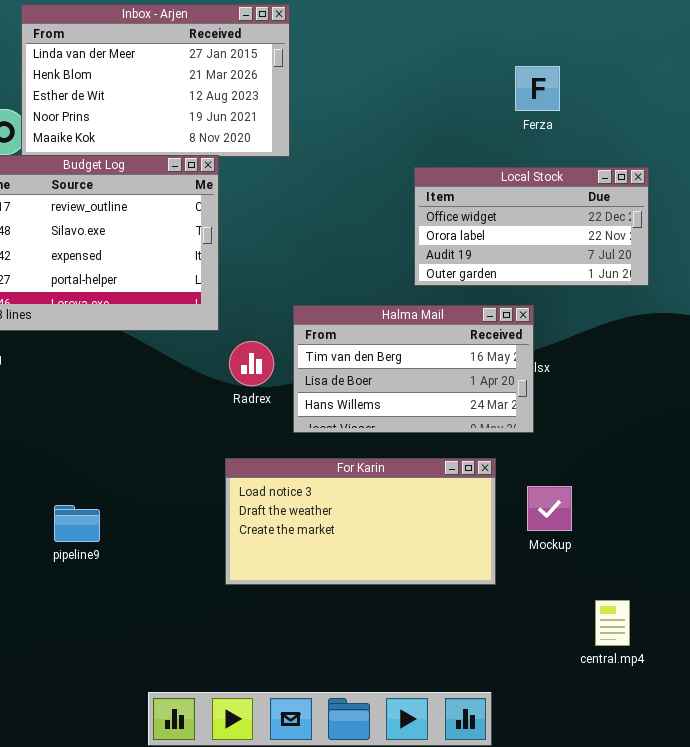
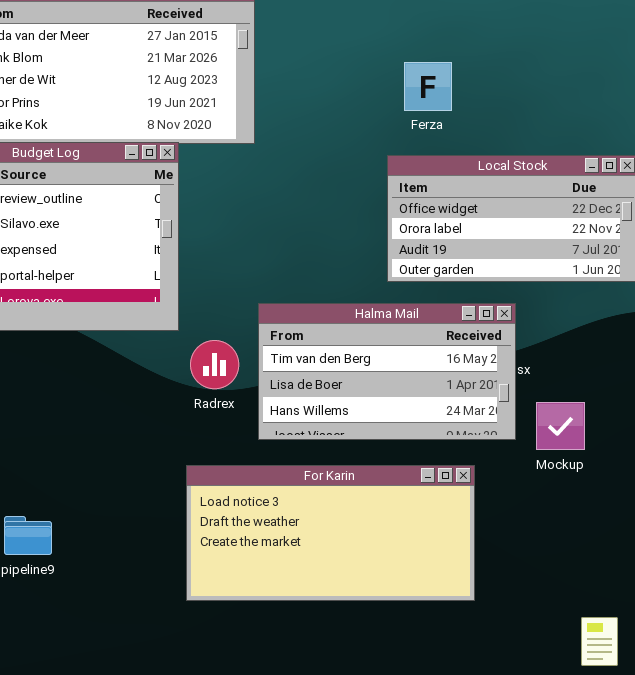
Ferza: [515,66,560,111] -> [404,62,452,111], moved
Mockup: [527,486,572,531] -> [536,402,585,450], moved

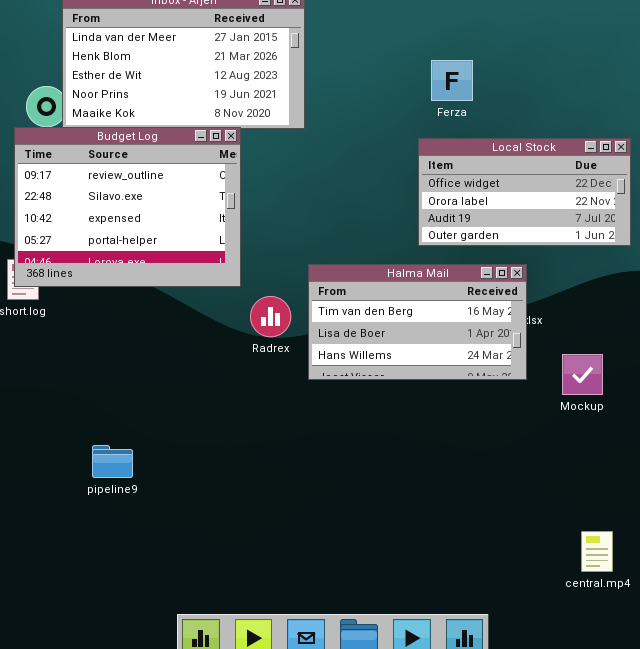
Mockup: [536,402,585,450] -> [562,354,603,395], moved
For Karin: [186,465,475,601] -> none, closed

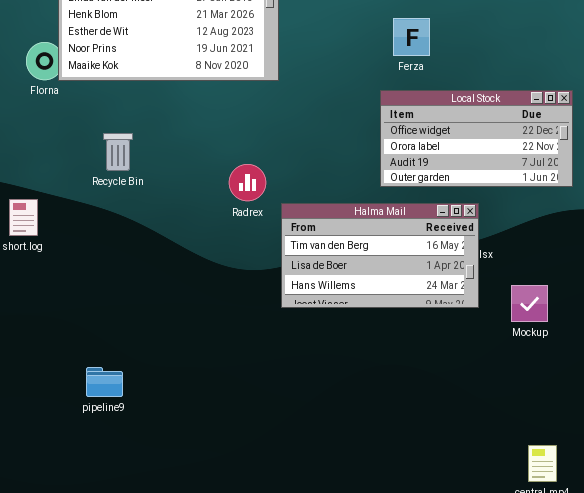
Budget Log: [14,127,241,287] -> none, closed
Radrex: [250,296,291,337] -> [229,164,266,201], moved

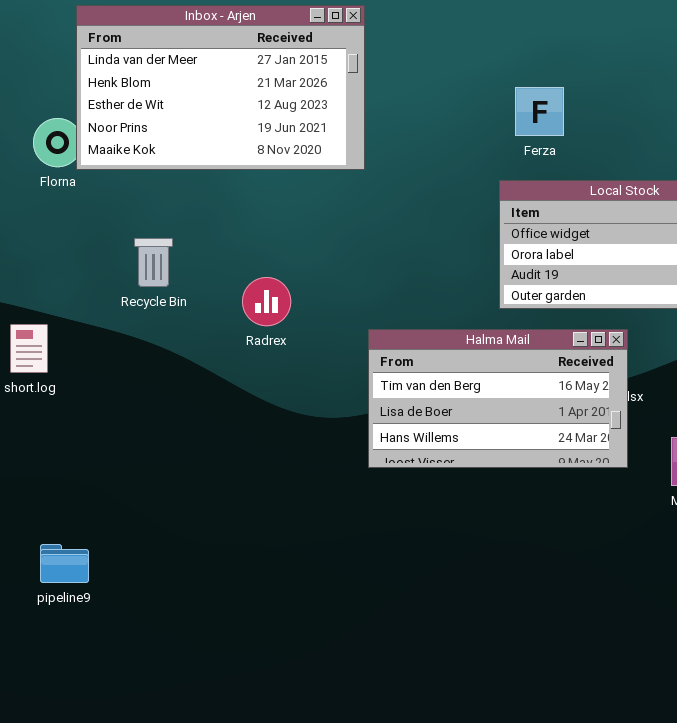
Radrex: [229,164,266,201] -> [242,277,291,326], moved
pipeline9: [86,367,123,397] -> [40,544,89,583], moved

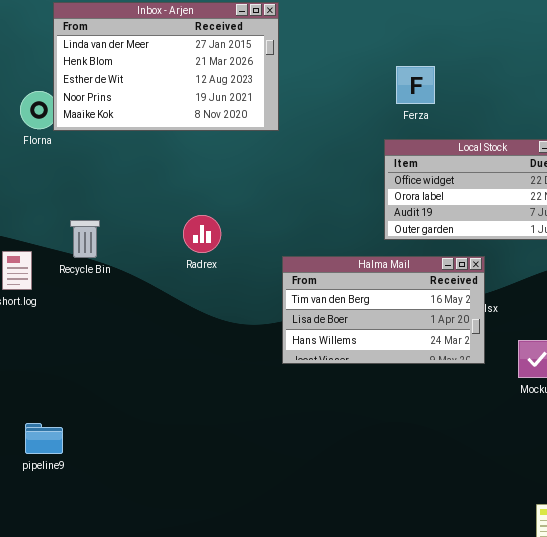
Recycle Bin: [134,238,173,287] -> [70,220,100,258], moved

